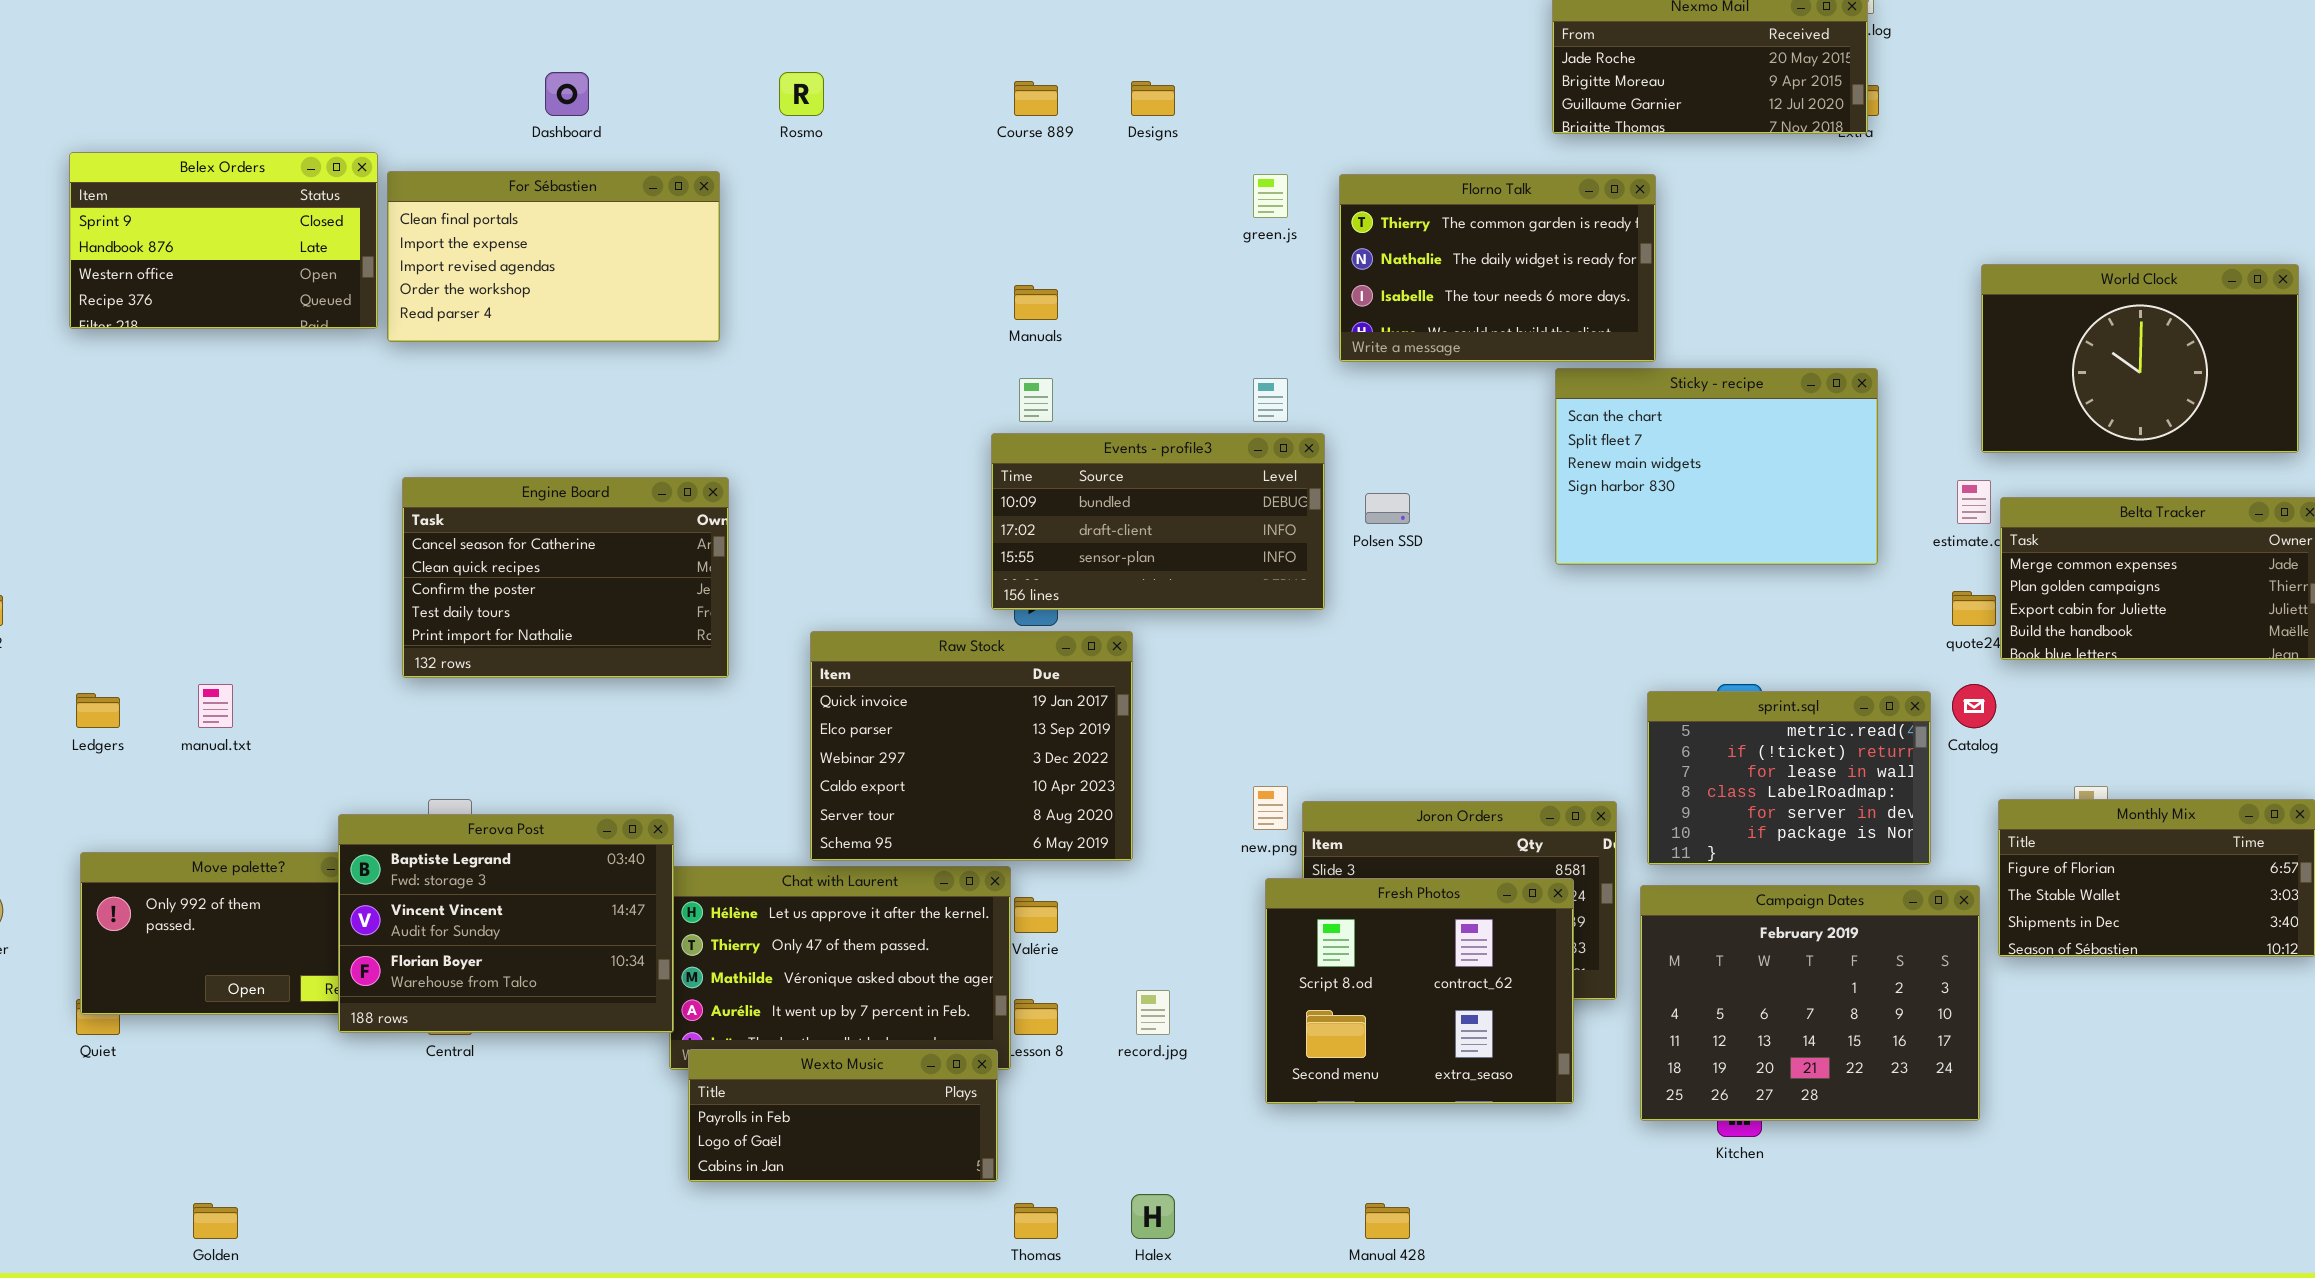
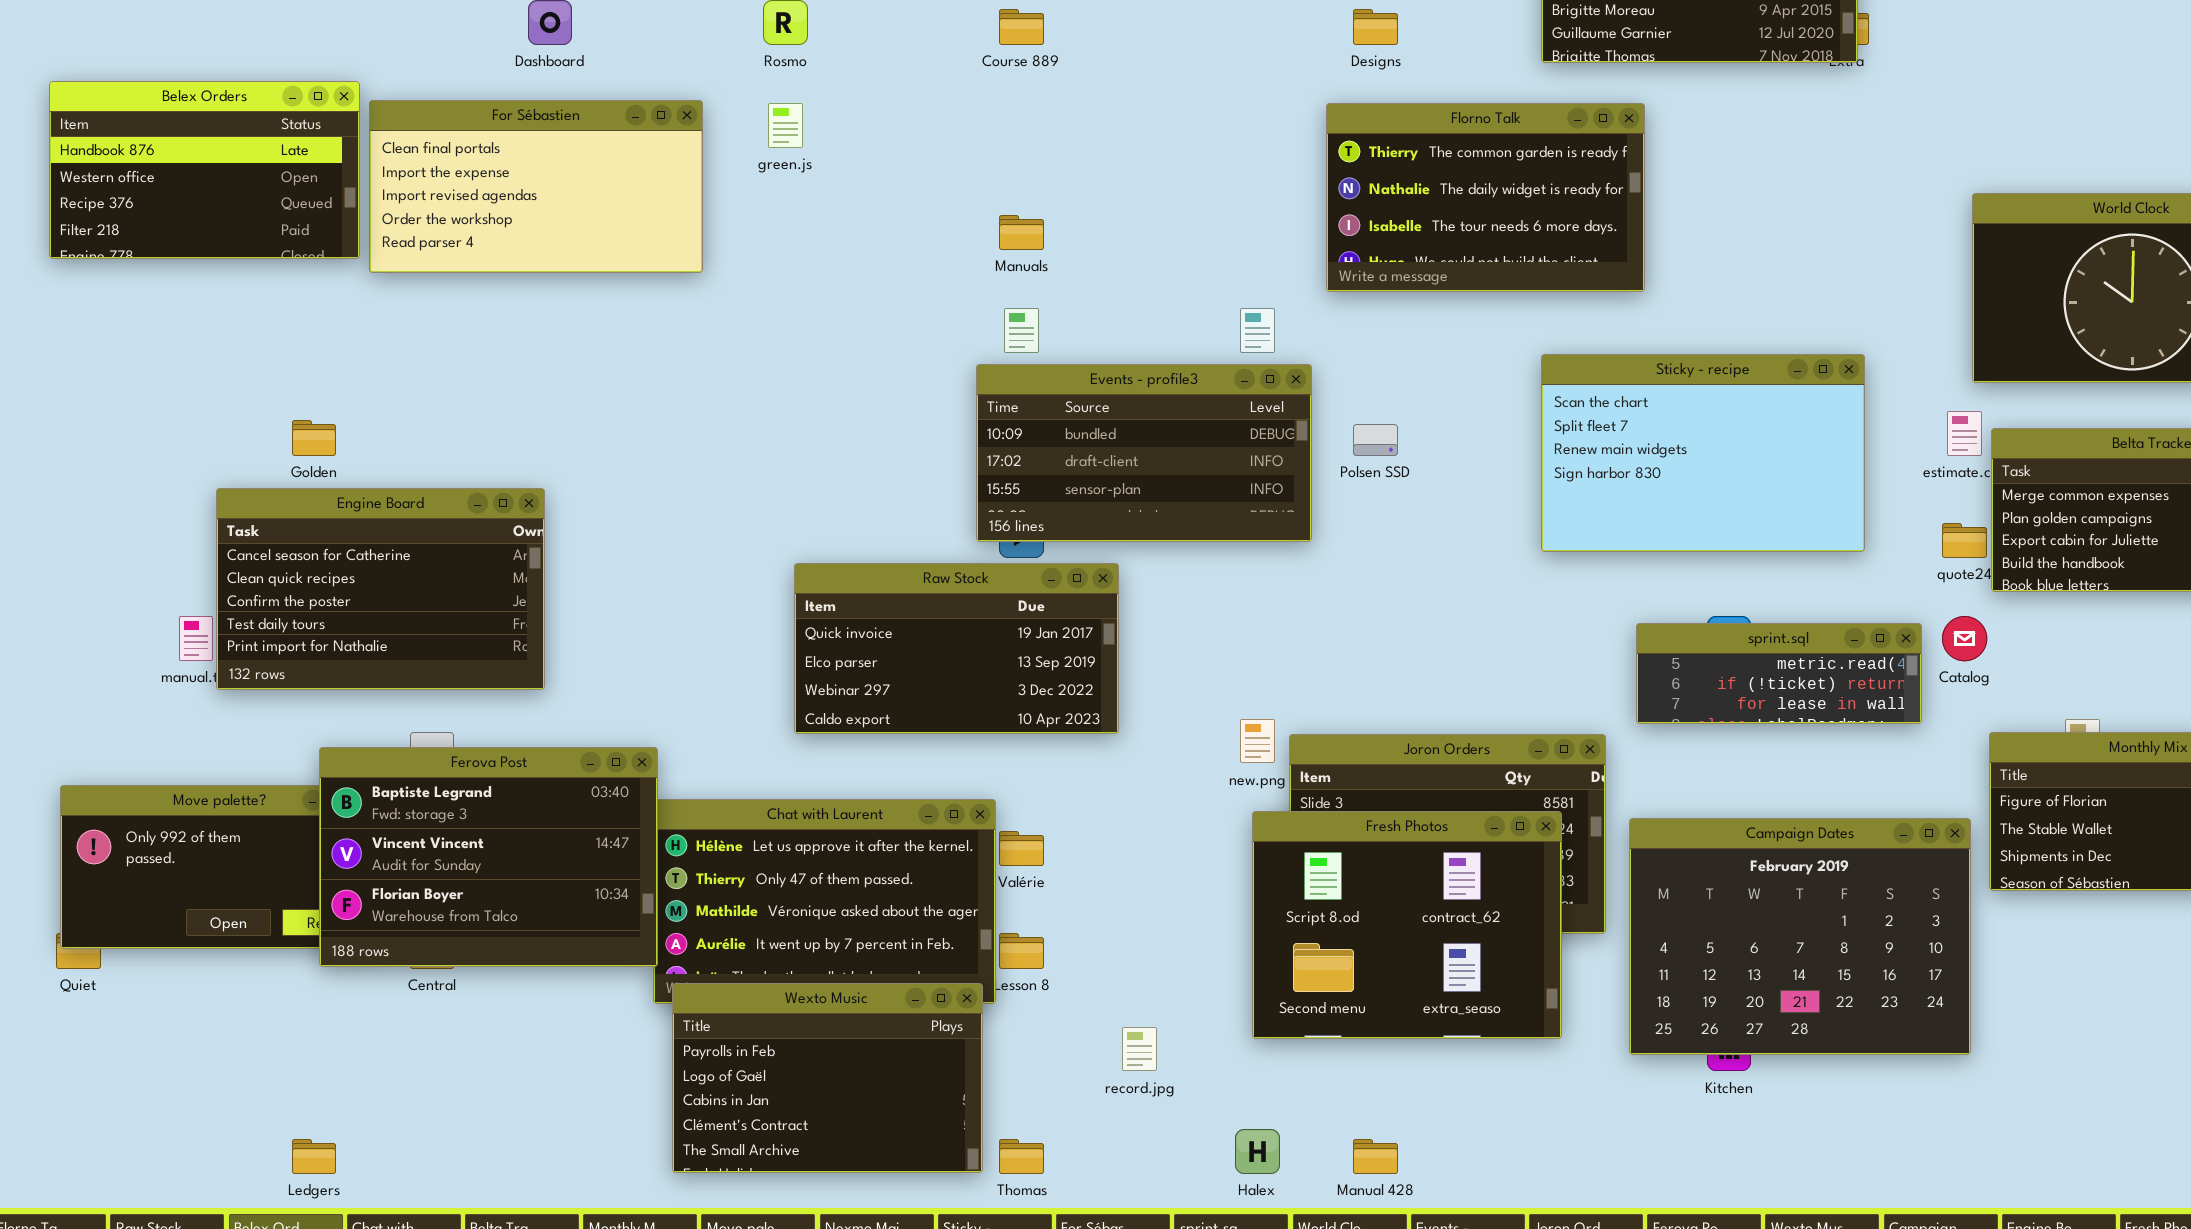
Designs: [1131,81,1175,116] -> [1353,9,1398,45], moved
Belex Orders: [69,152,378,329] -> [49,81,360,259], scrolled down 1 row
green.js: [1253,174,1288,218] -> [768,103,803,148], moved
Sticky - recipe: [1555,368,1878,565] -> [1541,354,1865,552], moved
Engine Board: [402,477,729,678] -> [216,488,545,690], moved
Raw Stock: [810,631,1133,861] -> [794,563,1119,734], resized
sprint.sql: [1647,691,1931,865] -> [1636,623,1922,724], resized
Ledgers: [76,693,120,728] -> [292,1139,336,1174], moved
record.jpg: [1136,990,1170,1035] -> [1122,1027,1157,1071], moved
Wexto Music: [688,1049,998,1182] -> [672,983,983,1173], resized
Halex: [1131,1194,1175,1239] -> [1235,1129,1280,1174], moved
Golden: [193,1203,238,1239] -> [292,420,336,456], moved

